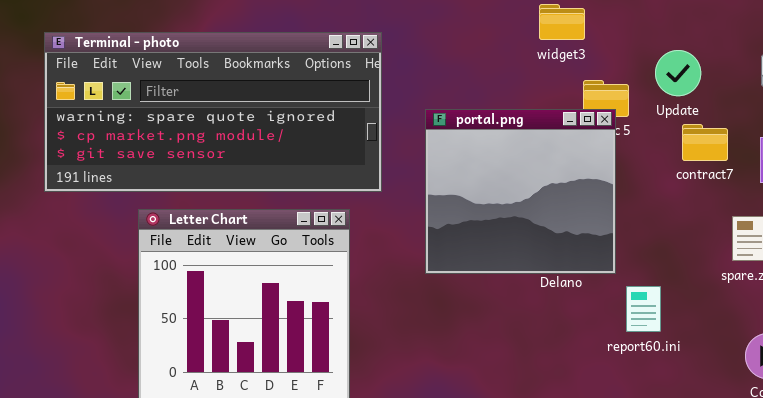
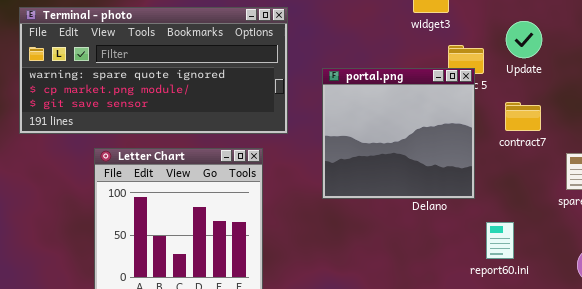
contract7: [682,124,728,161] -> [505,102,541,131], moved
report60.ini: [626,286,661,332] -> [486,222,514,259], moved

